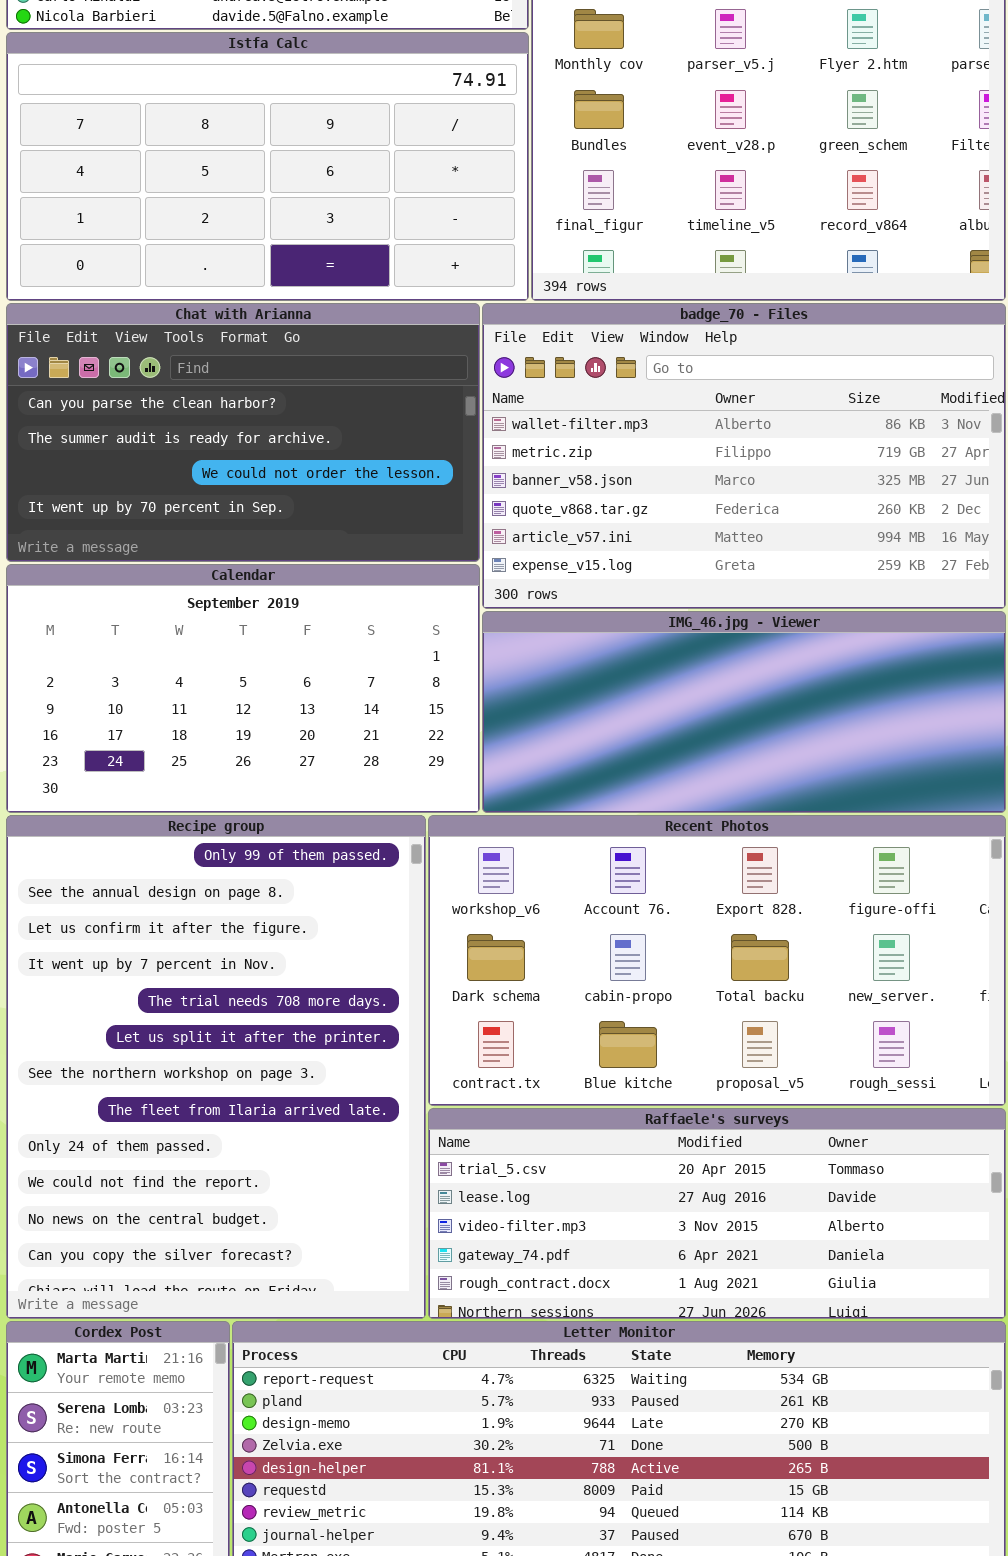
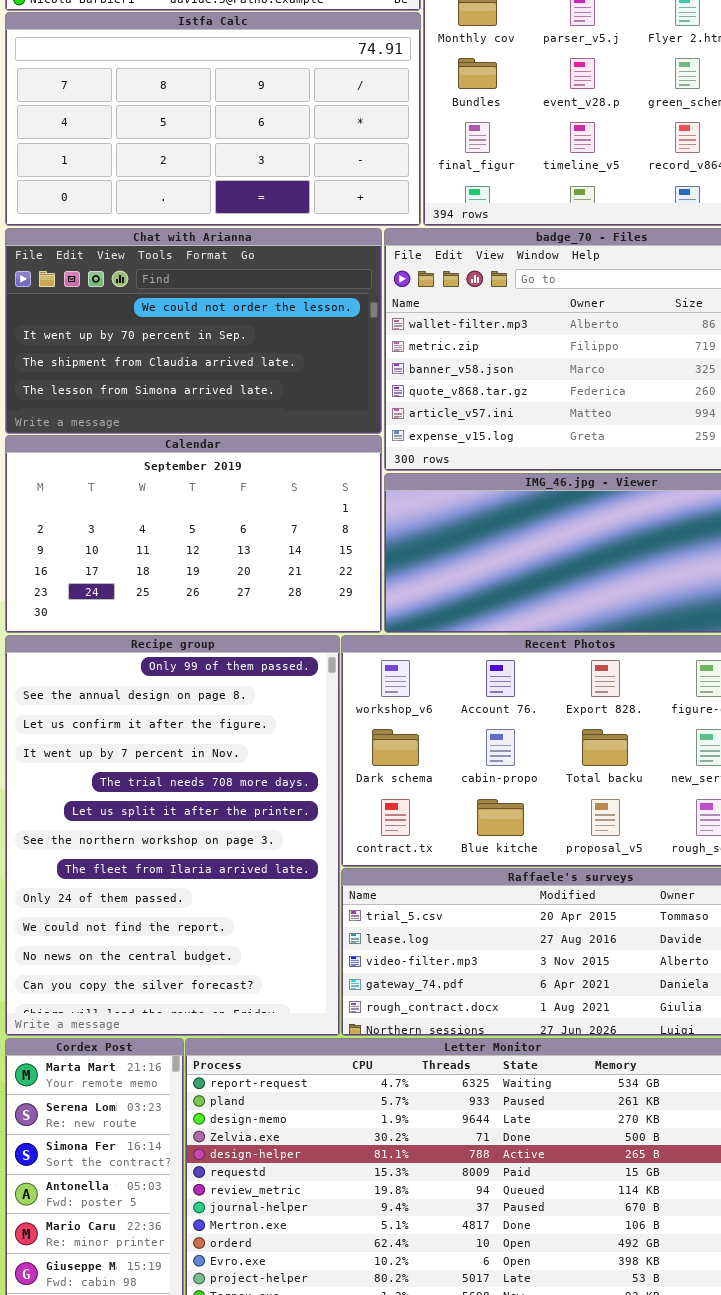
Chat with Arianna: [6,303,480,562] -> [5,228,382,434], scrolled down 2 rows

